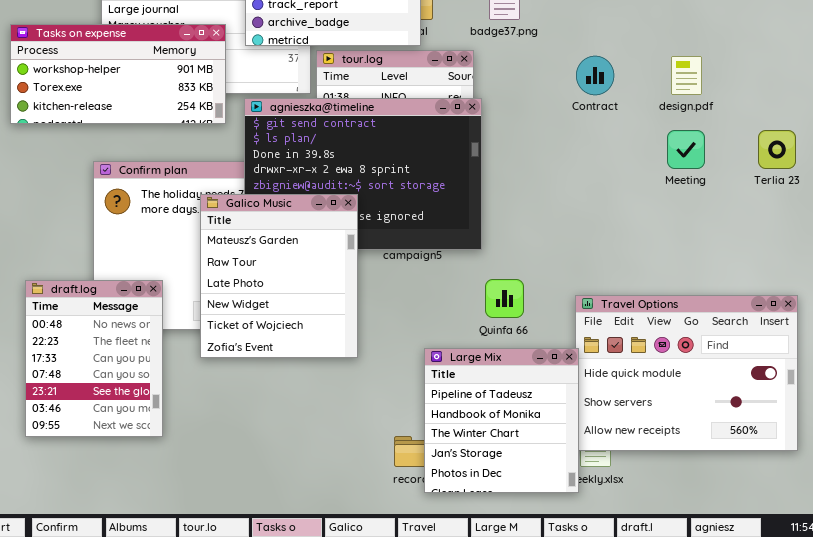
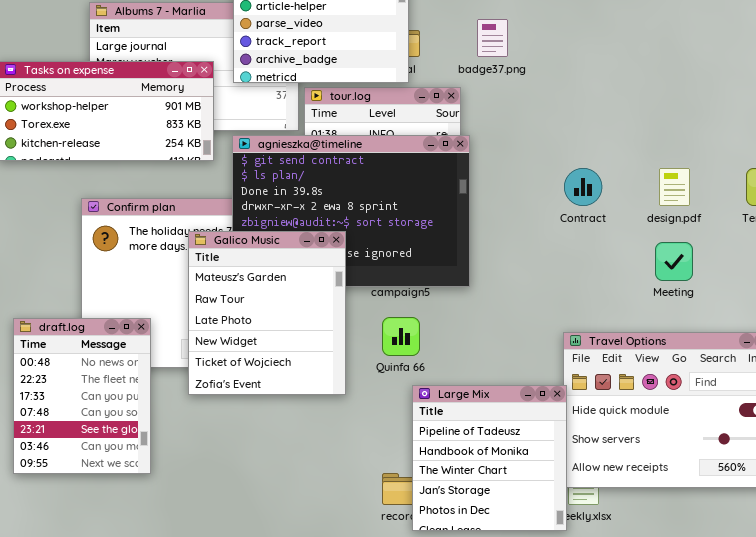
Contract: [576,56,614,95] -> [564,168,602,206], moved
design.pdf: [671,56,702,95] -> [659,168,690,206], moved
Meeting: [667,130,705,169] -> [655,242,693,281], moved
Quinfa 66: [485,279,524,318] -> [382,317,420,356], moved

